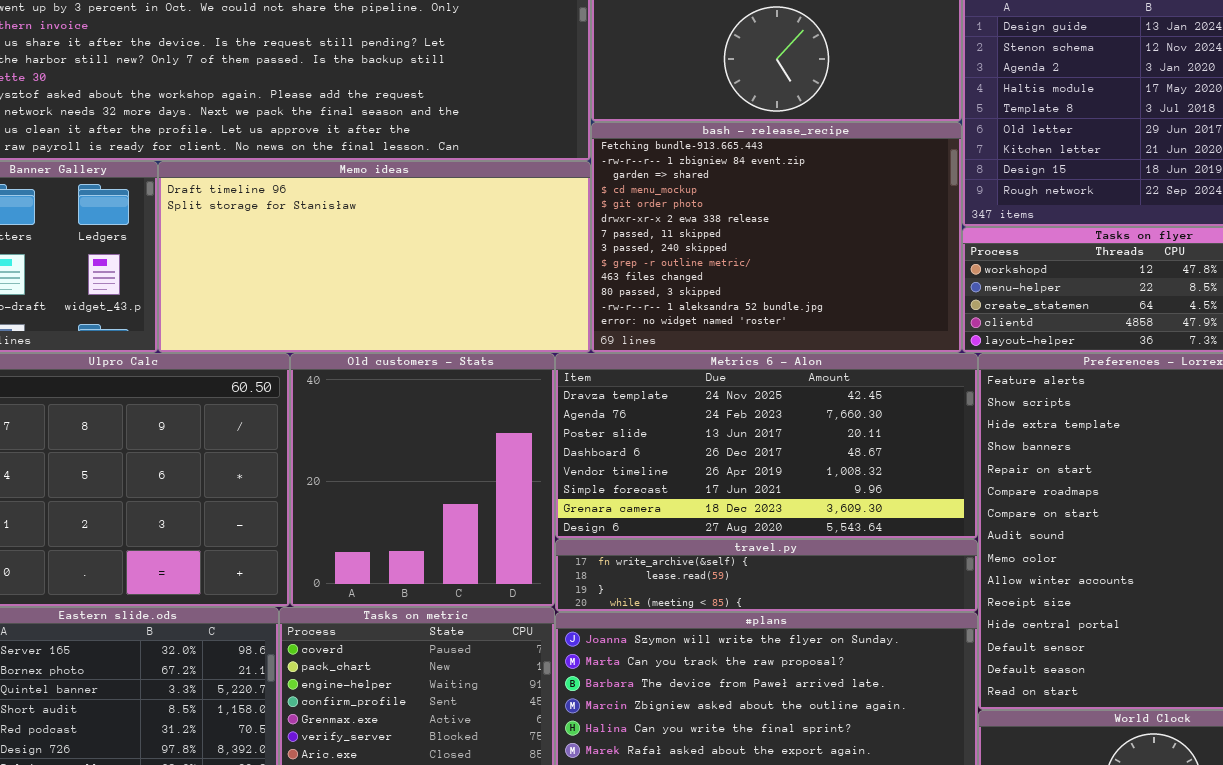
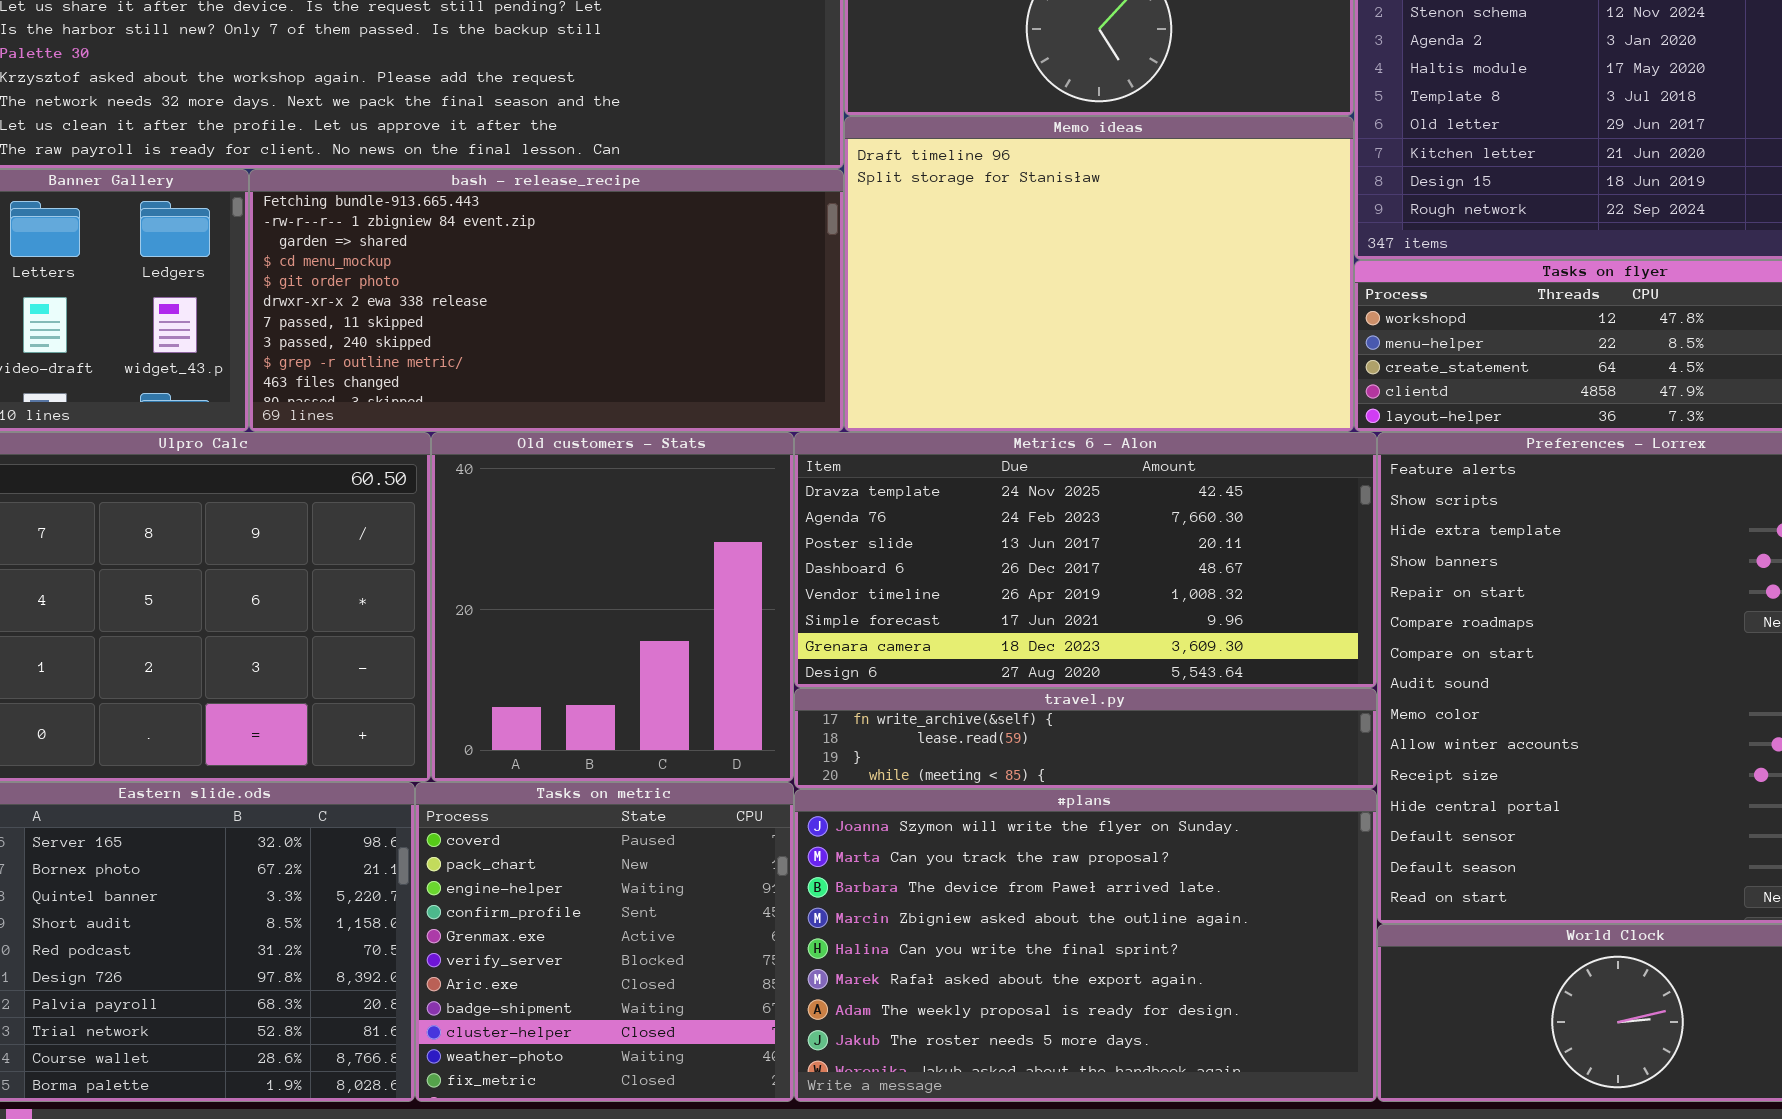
bash - release_recipe: [591,122,962,353] -> [249,169,844,432], moved, resized
Memo ideas: [158,161,591,353] -> [844,116,1354,432], moved, resized

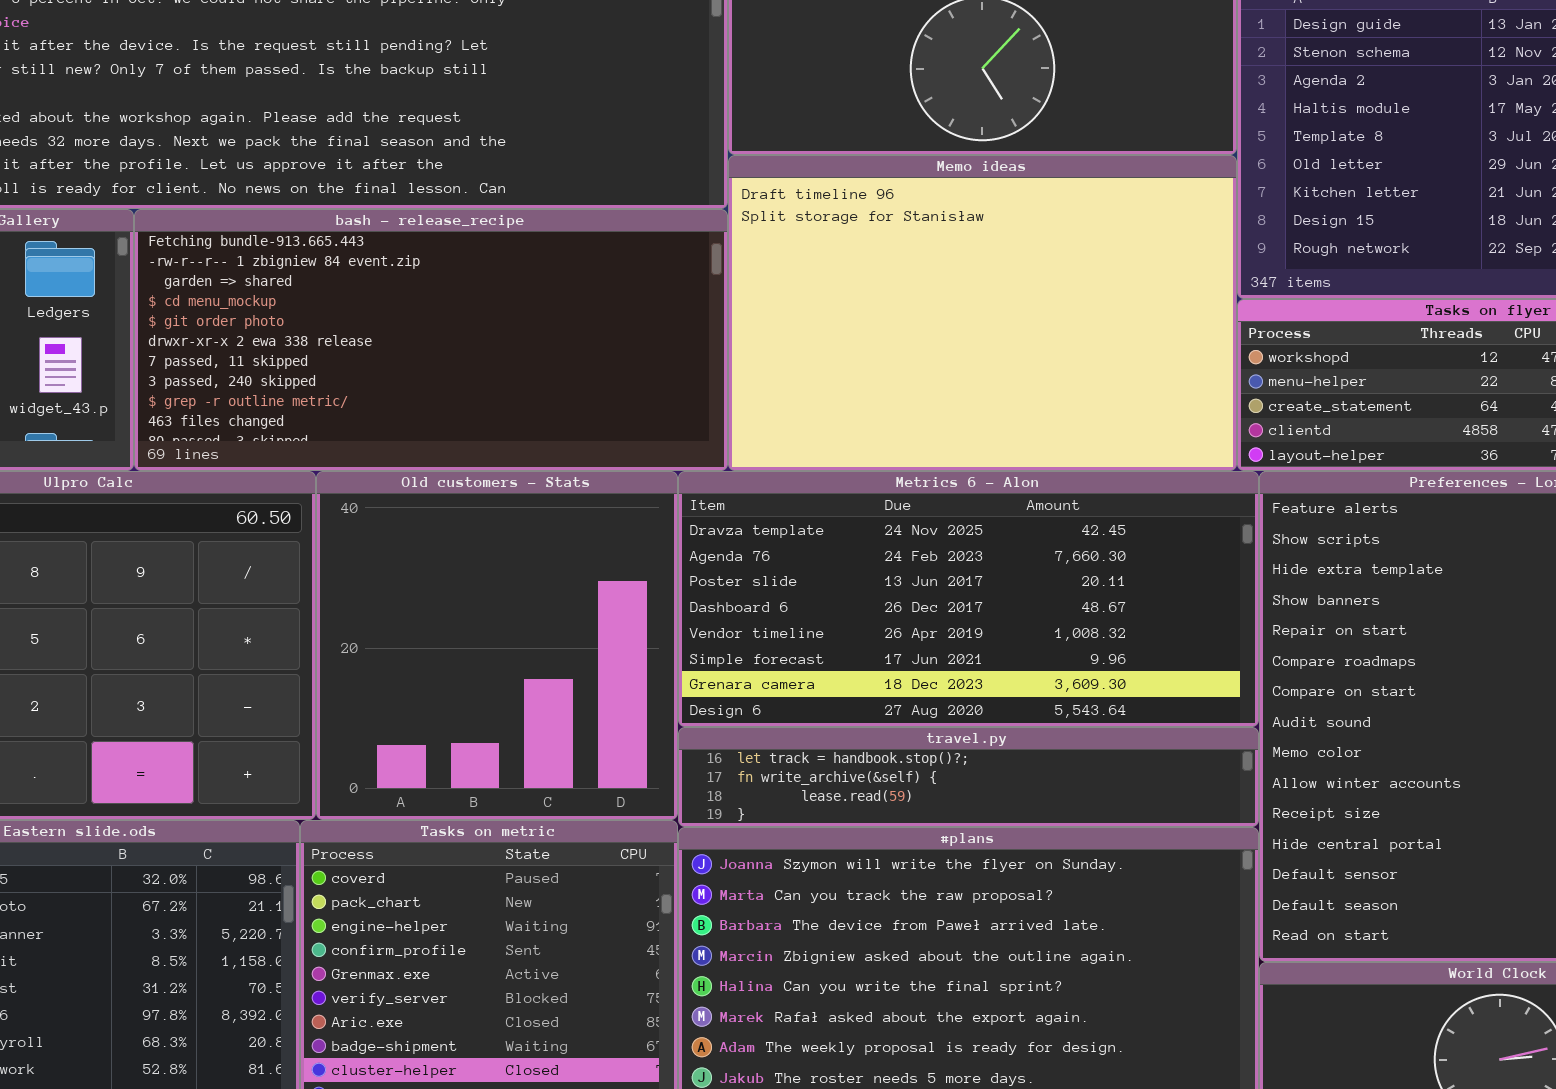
travel.py: [794,688,1377,789] -> [678,727,1259,827], scrolled up 1 row

